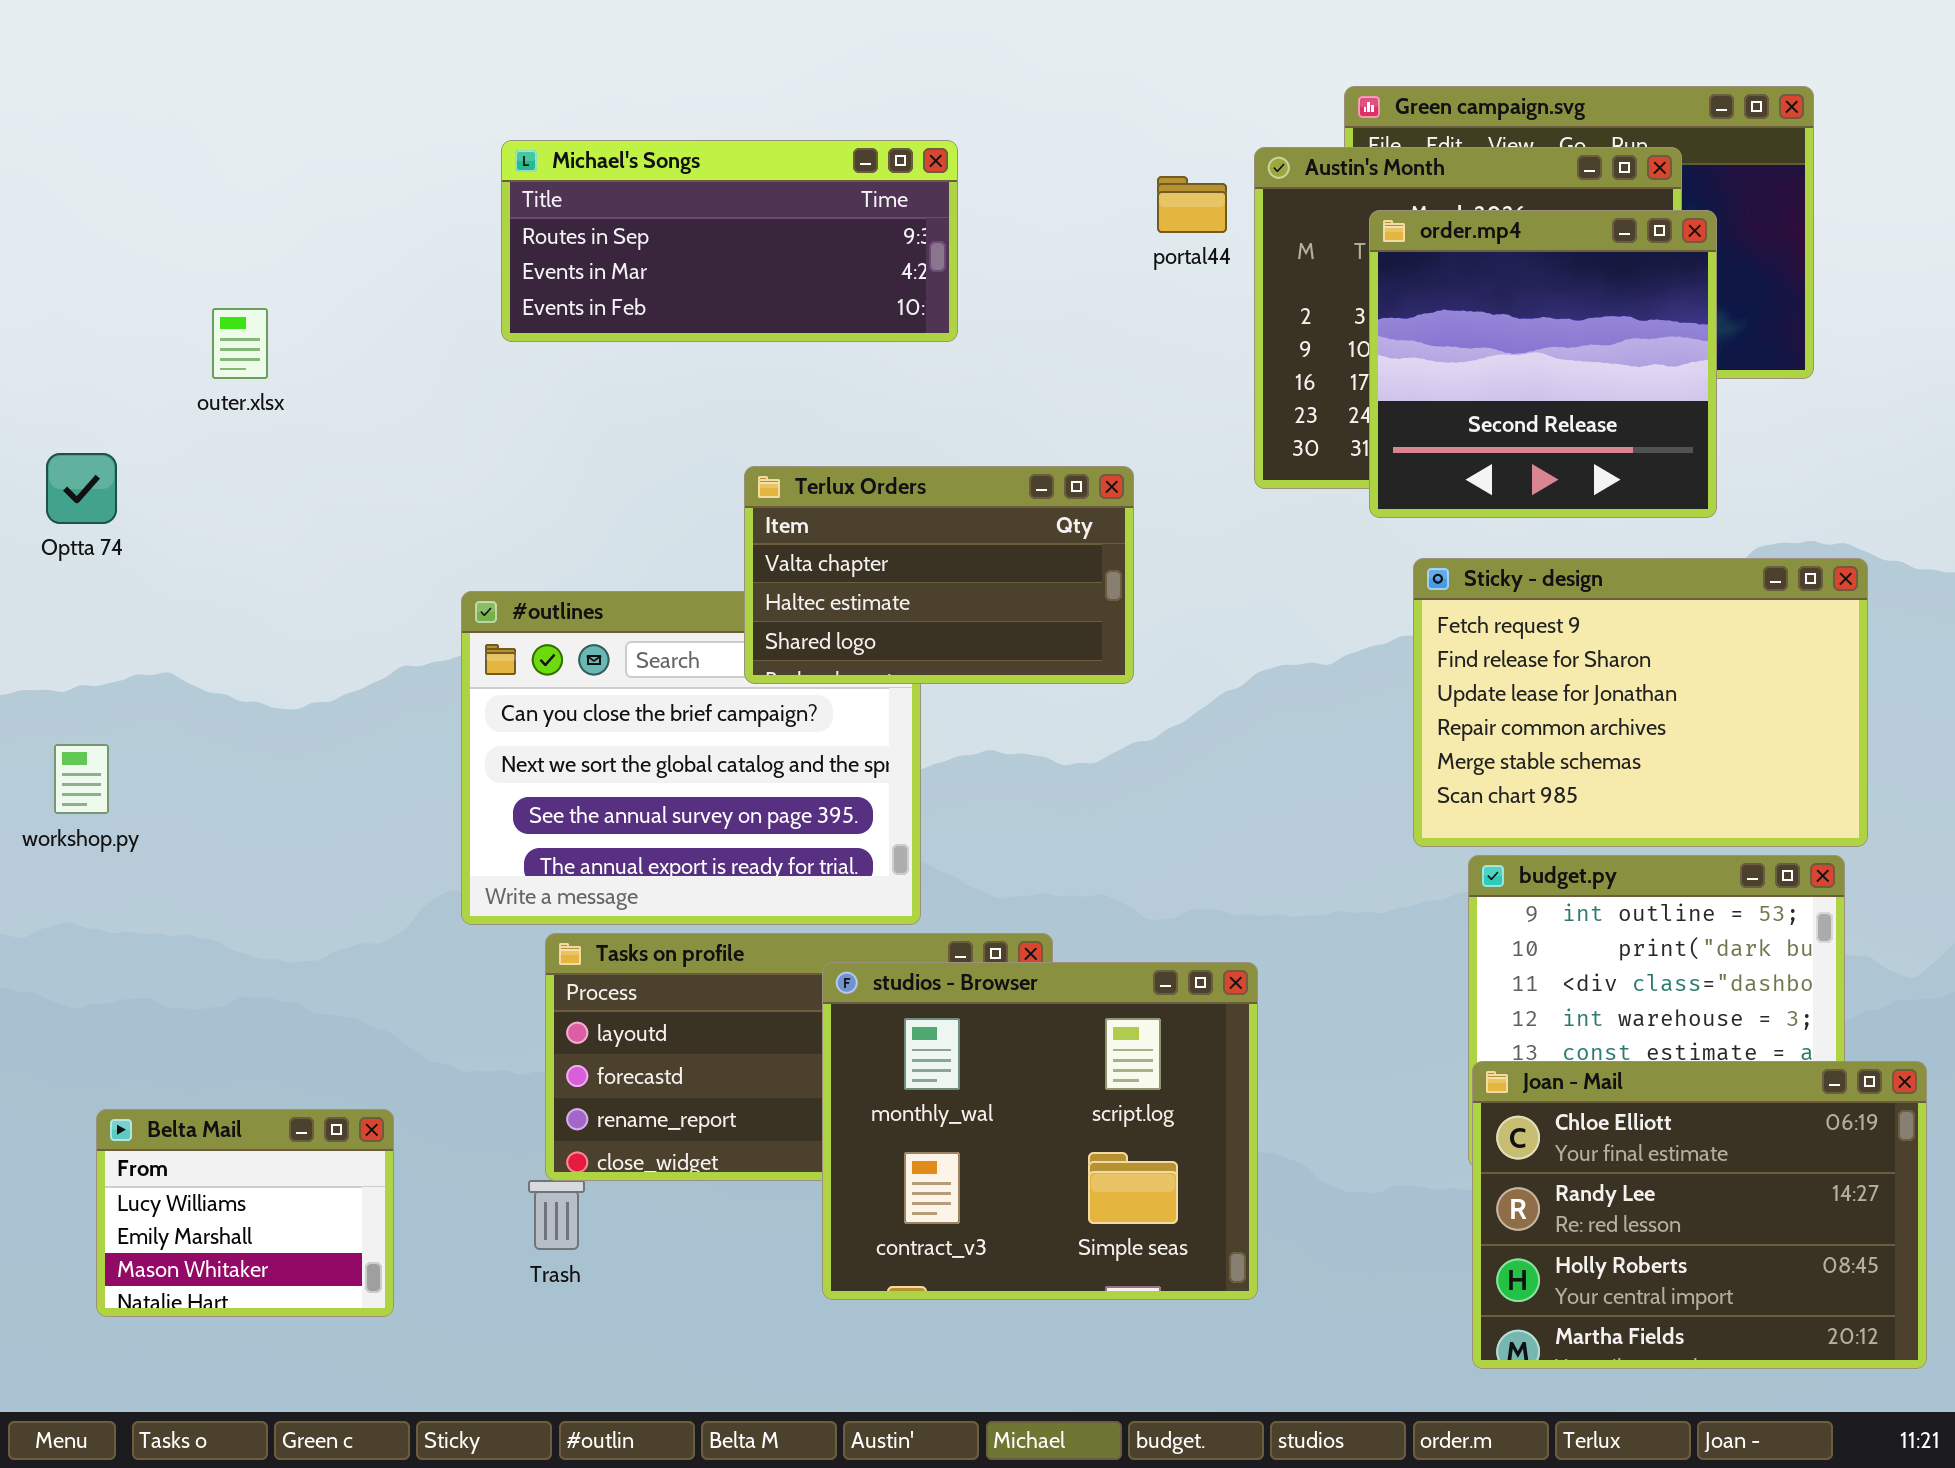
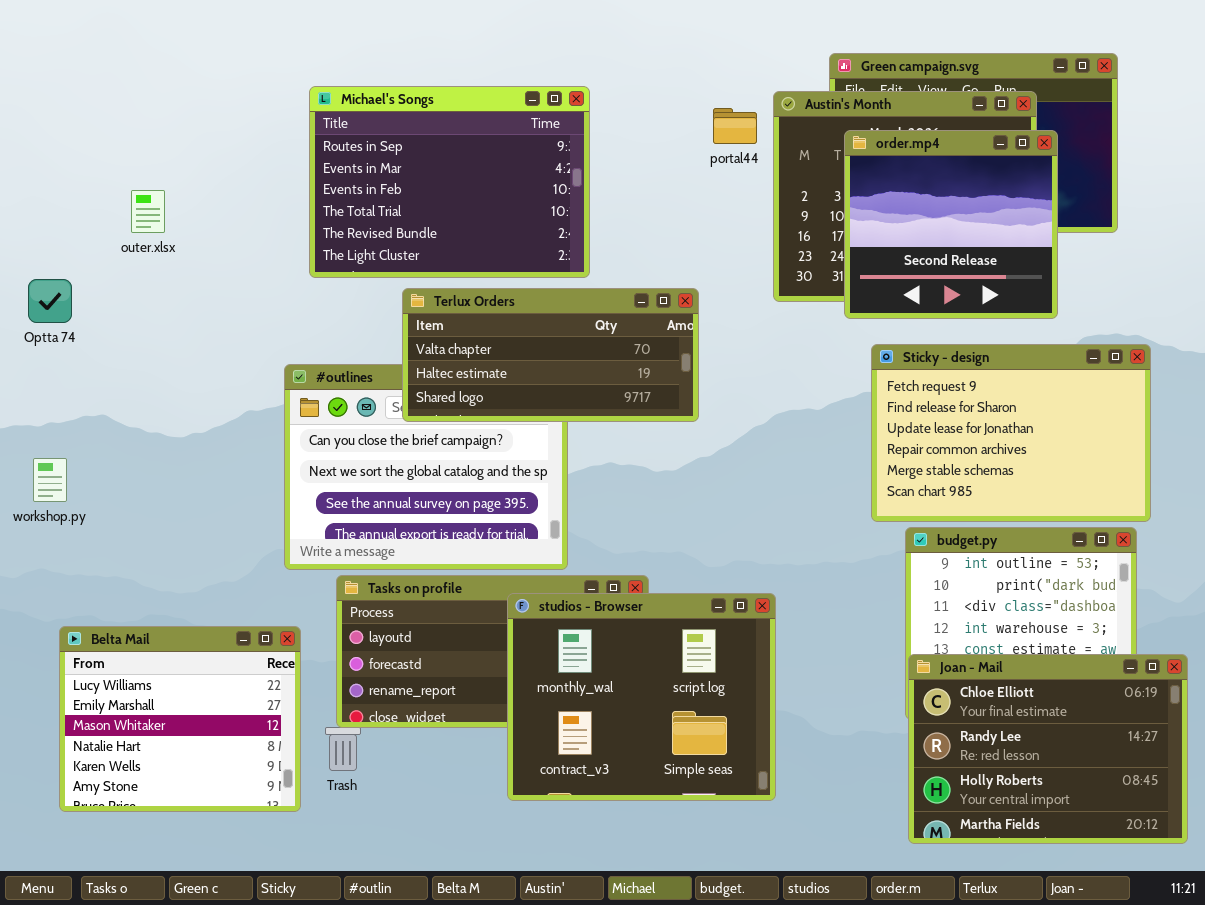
Michael's Songs: [501,140,958,342] -> [309,86,590,278], resized
Terlux Orders: [744,466,1134,684] -> [402,288,699,422], resized
Belta Mail: [96,1109,394,1317] -> [59,626,301,812], resized

